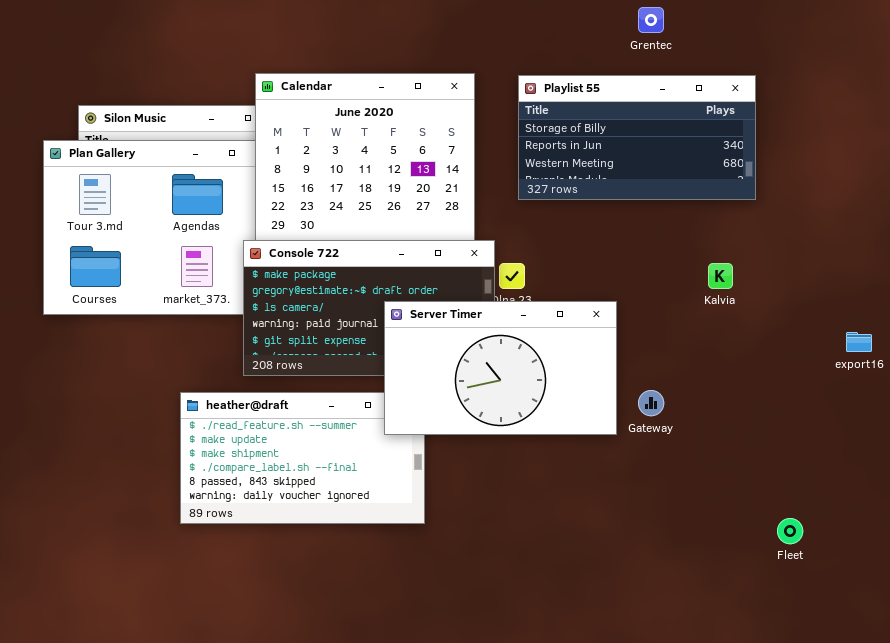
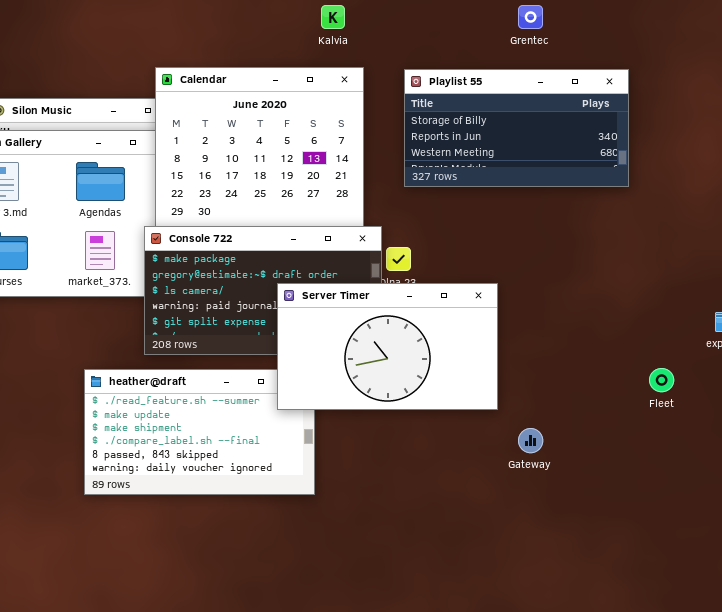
Kalvia: [708,263,733,289] -> [321,5,345,29], moved
Gateway: [638,390,664,416] -> [518,428,543,453], moved
Fleet: [777,518,803,544] -> [649,368,674,392], moved

